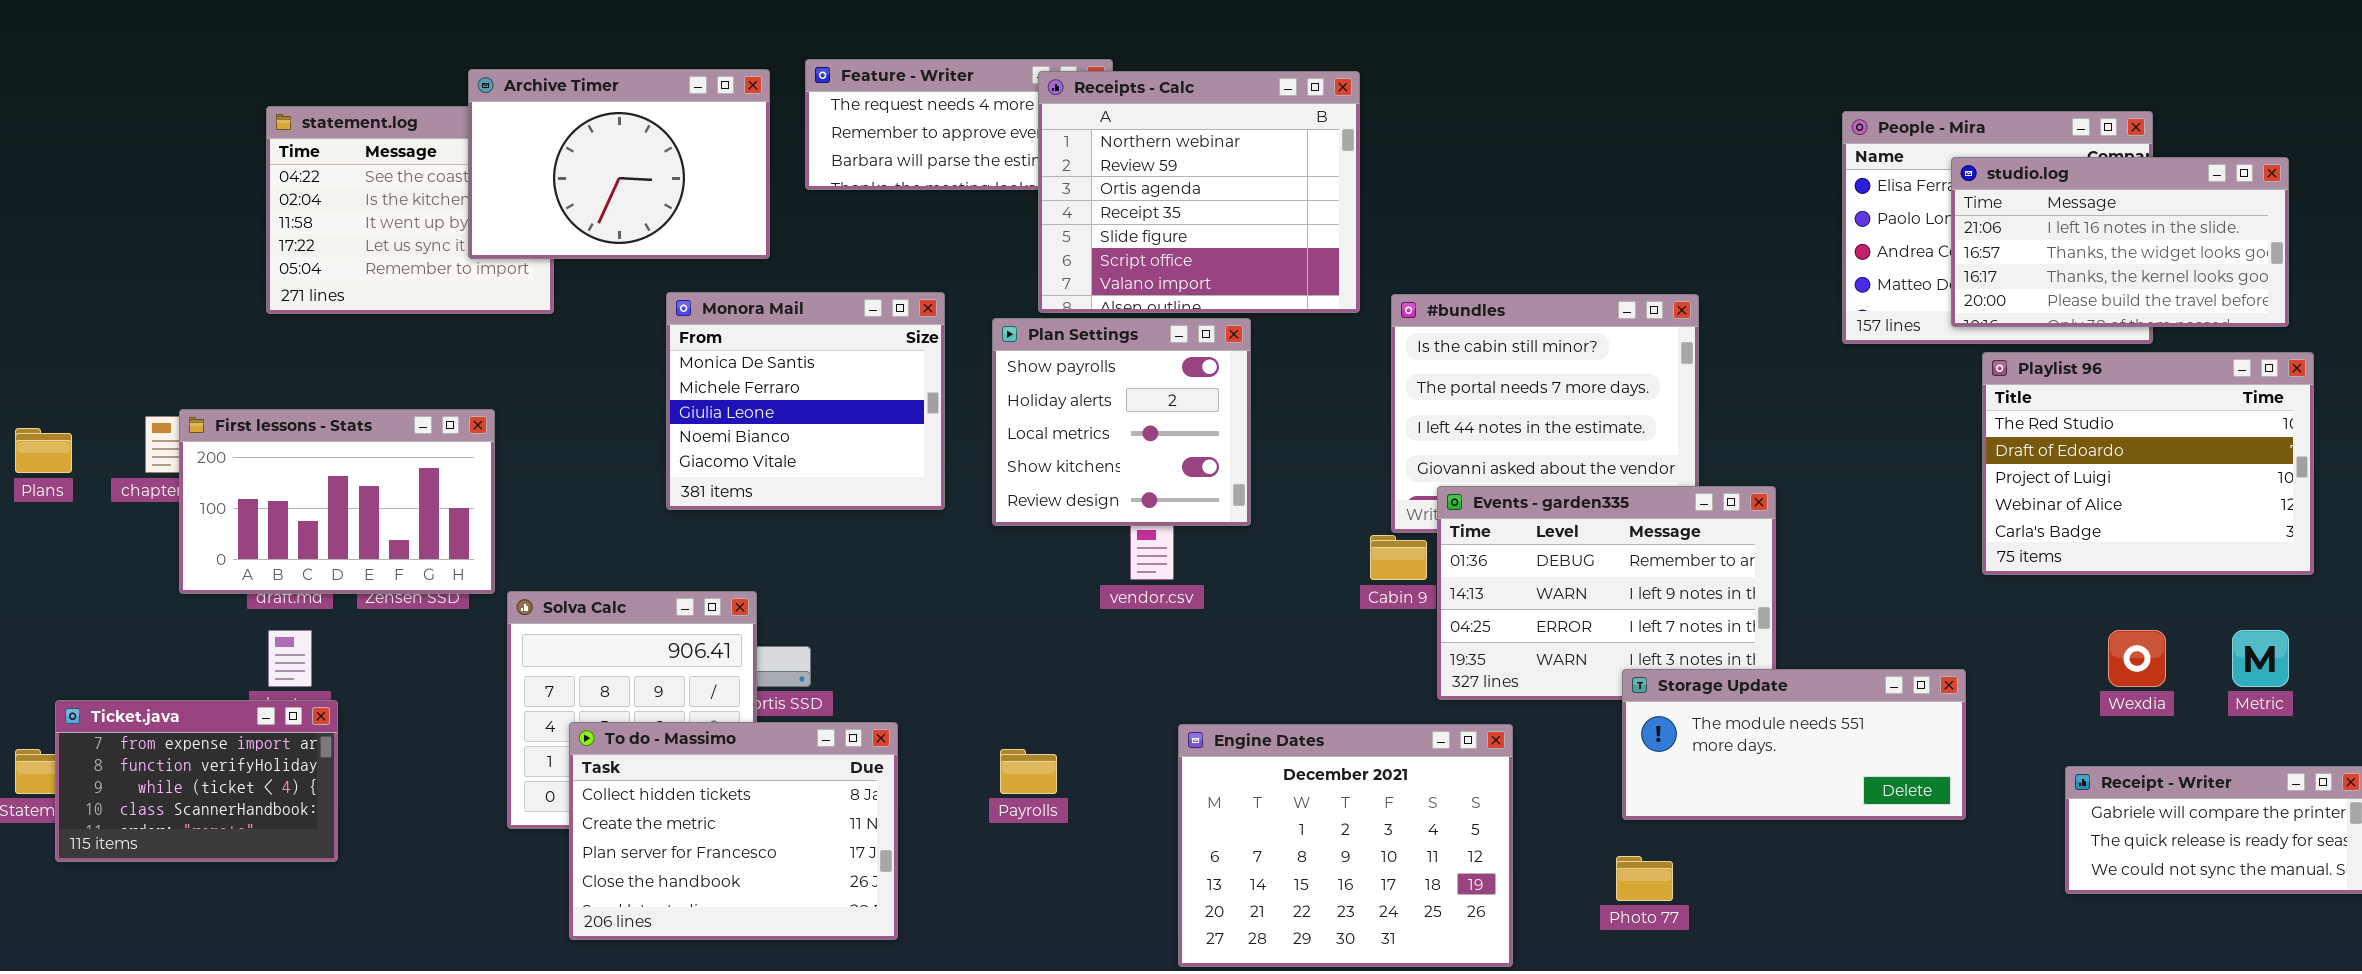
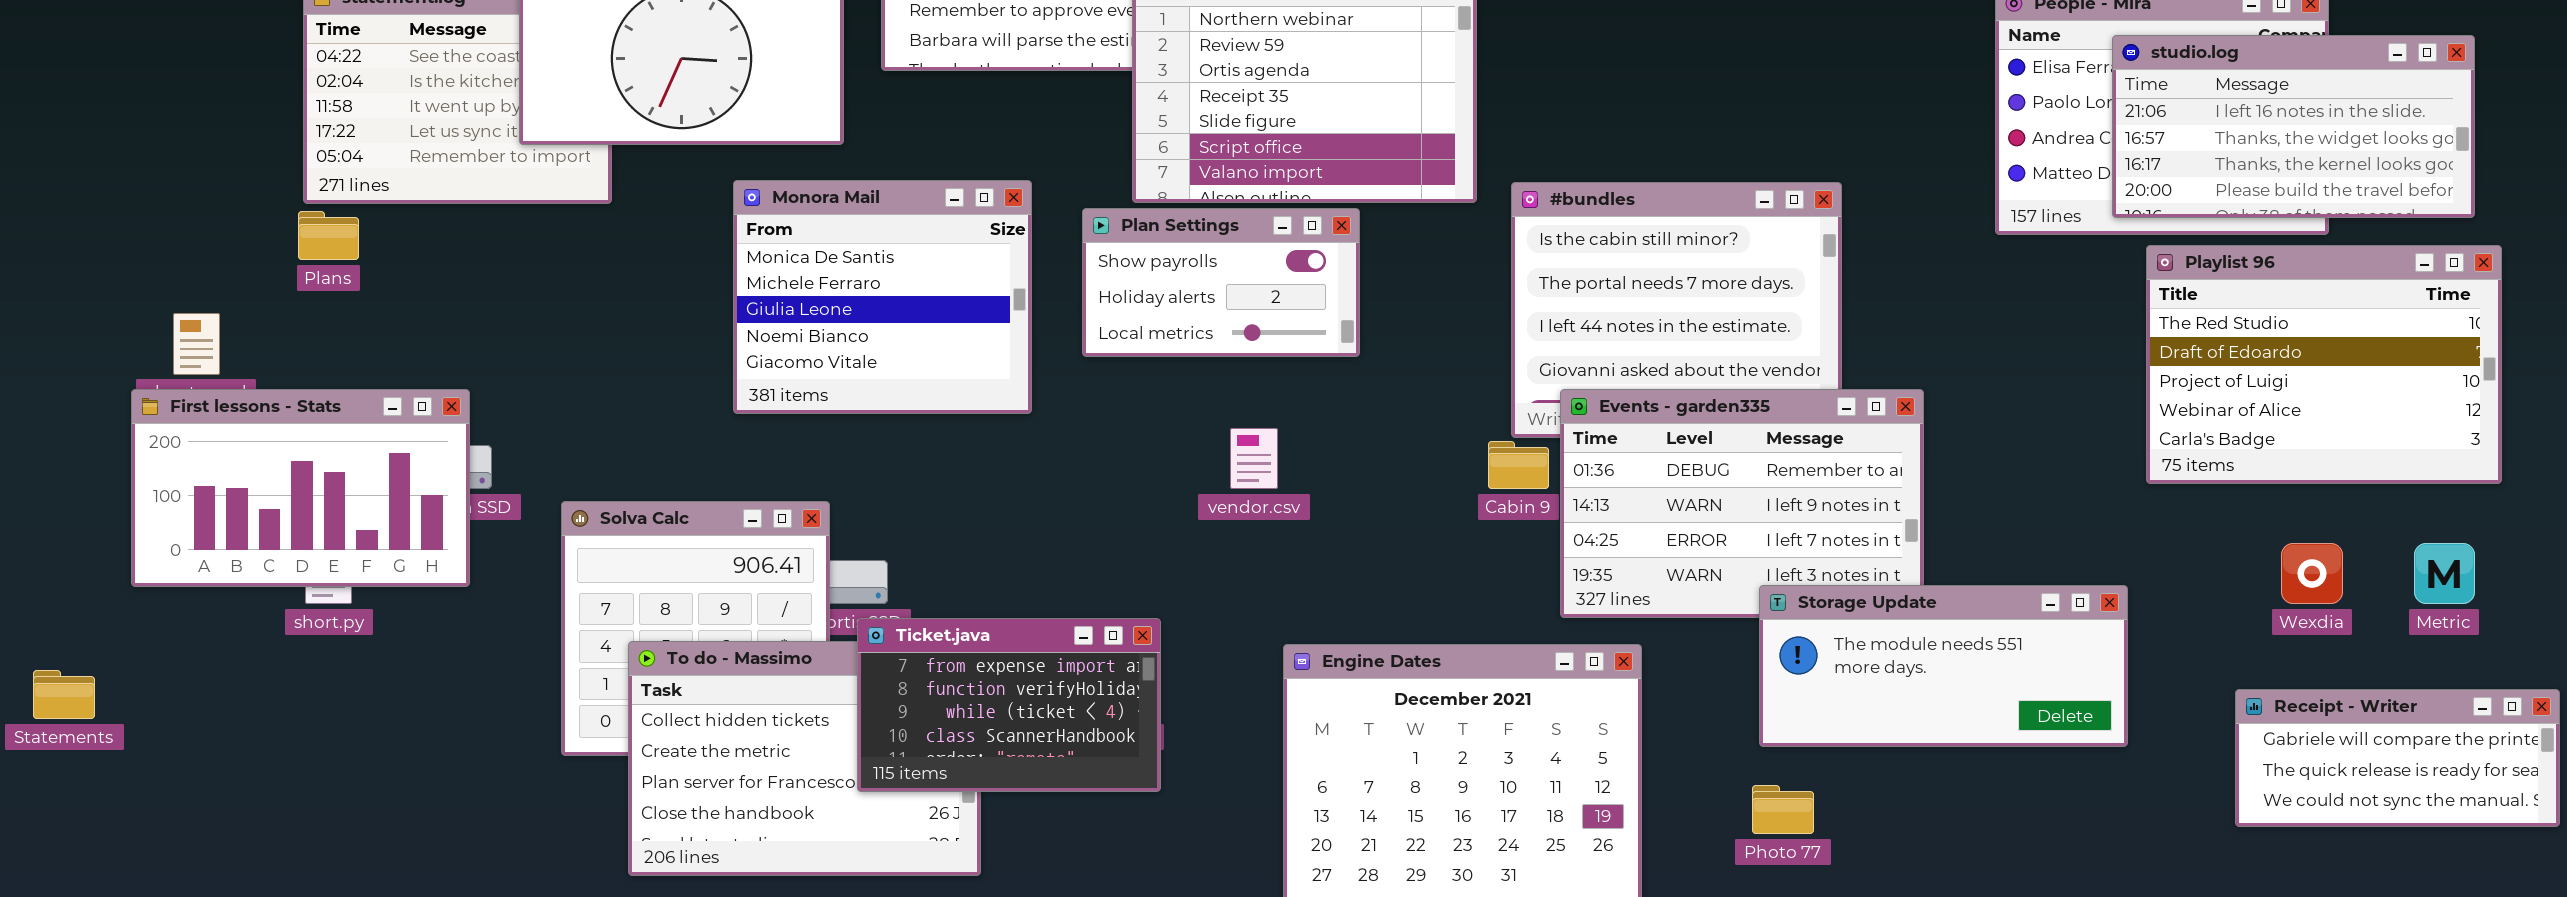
Plan Settings: [992,318,1251,526] -> [1082,208,1360,357], resized
First lessons - Stats: [179,409,495,594] -> [131,389,470,587], moved
Plans: [15,428,72,473] -> [298,211,359,260], moved
Ticket.java: [55,700,338,862] -> [857,618,1161,792], moved

